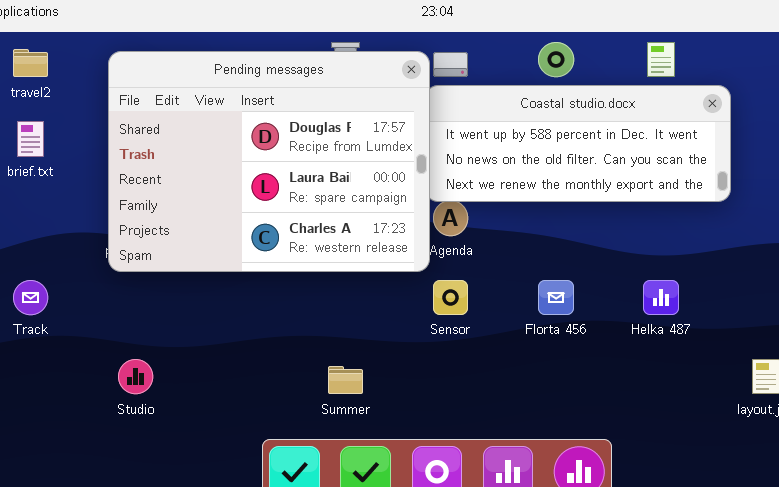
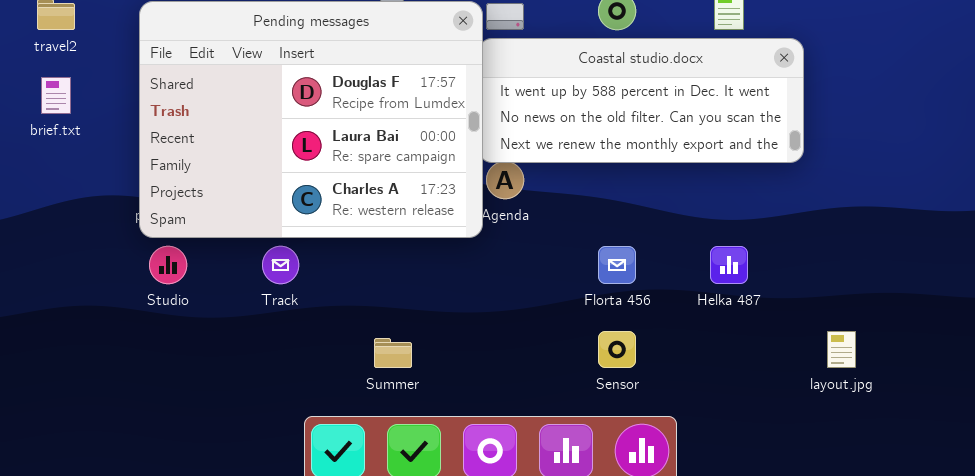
Track: [13,280,48,315] -> [262,246,299,284], moved
Sensor: [433,280,468,315] -> [598,331,636,368], moved
Studio: [118,359,153,394] -> [149,246,187,284], moved

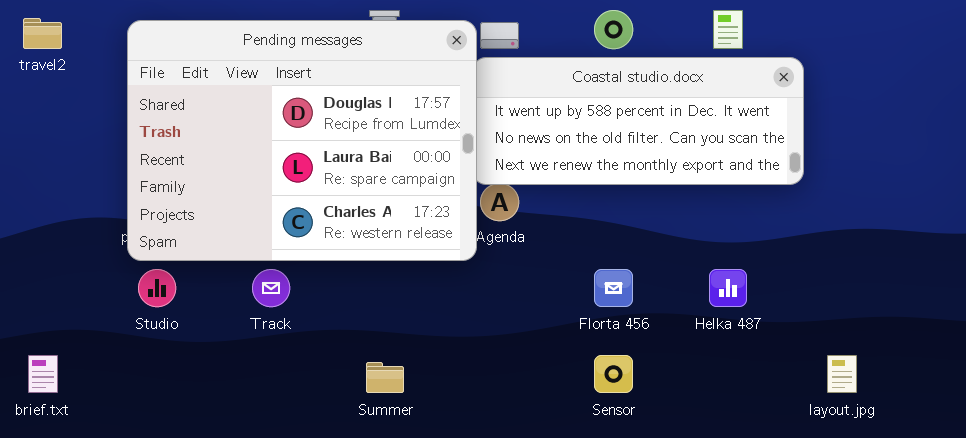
brief.txt: [41,77,71,114] -> [28,355,58,393], moved

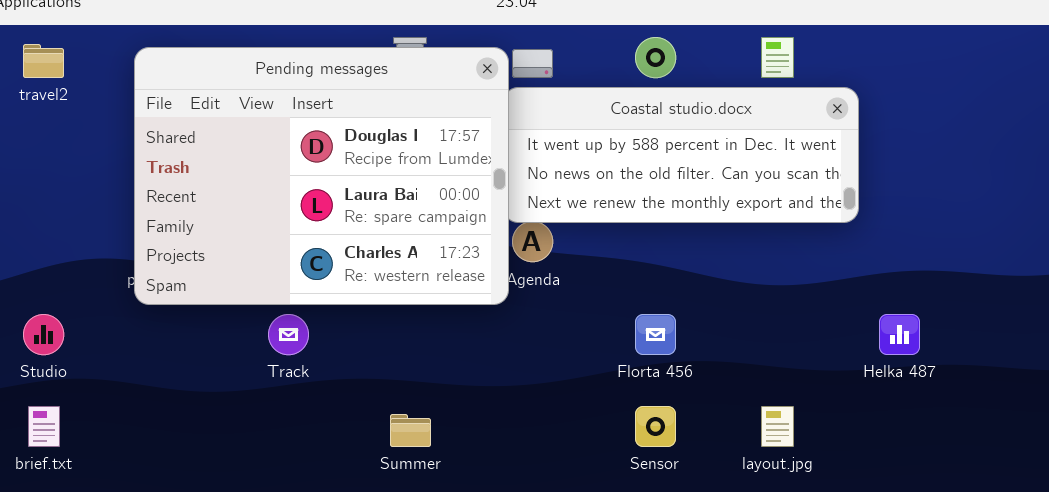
Studio: [138,269,176,307] -> [23,314,64,355], moved
Helka 487: [709,269,747,307] -> [879,314,920,355], moved
layout.jpg: [827,355,857,393] -> [761,406,794,447], moved

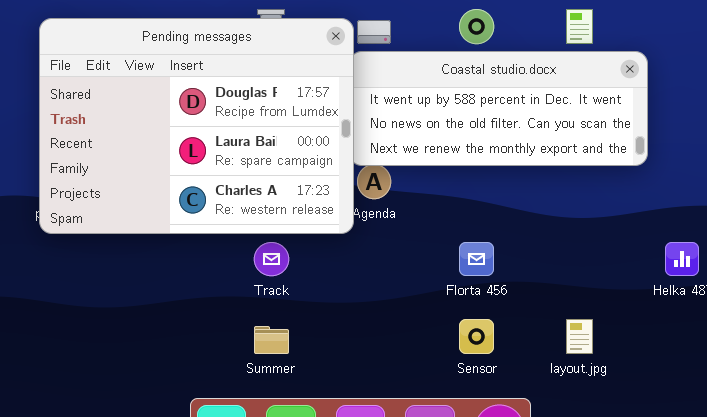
Track: [268,314,309,355] -> [254,242,289,276], moved

